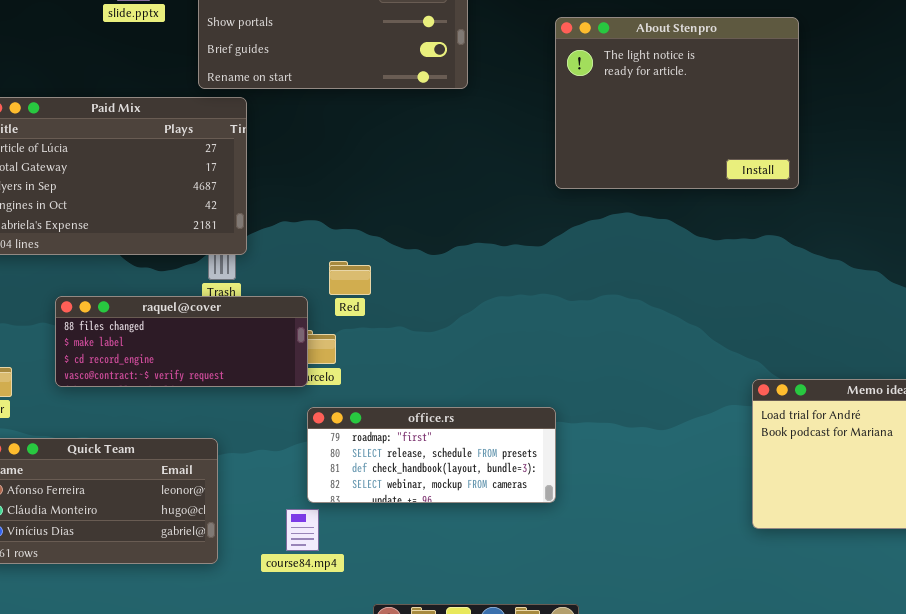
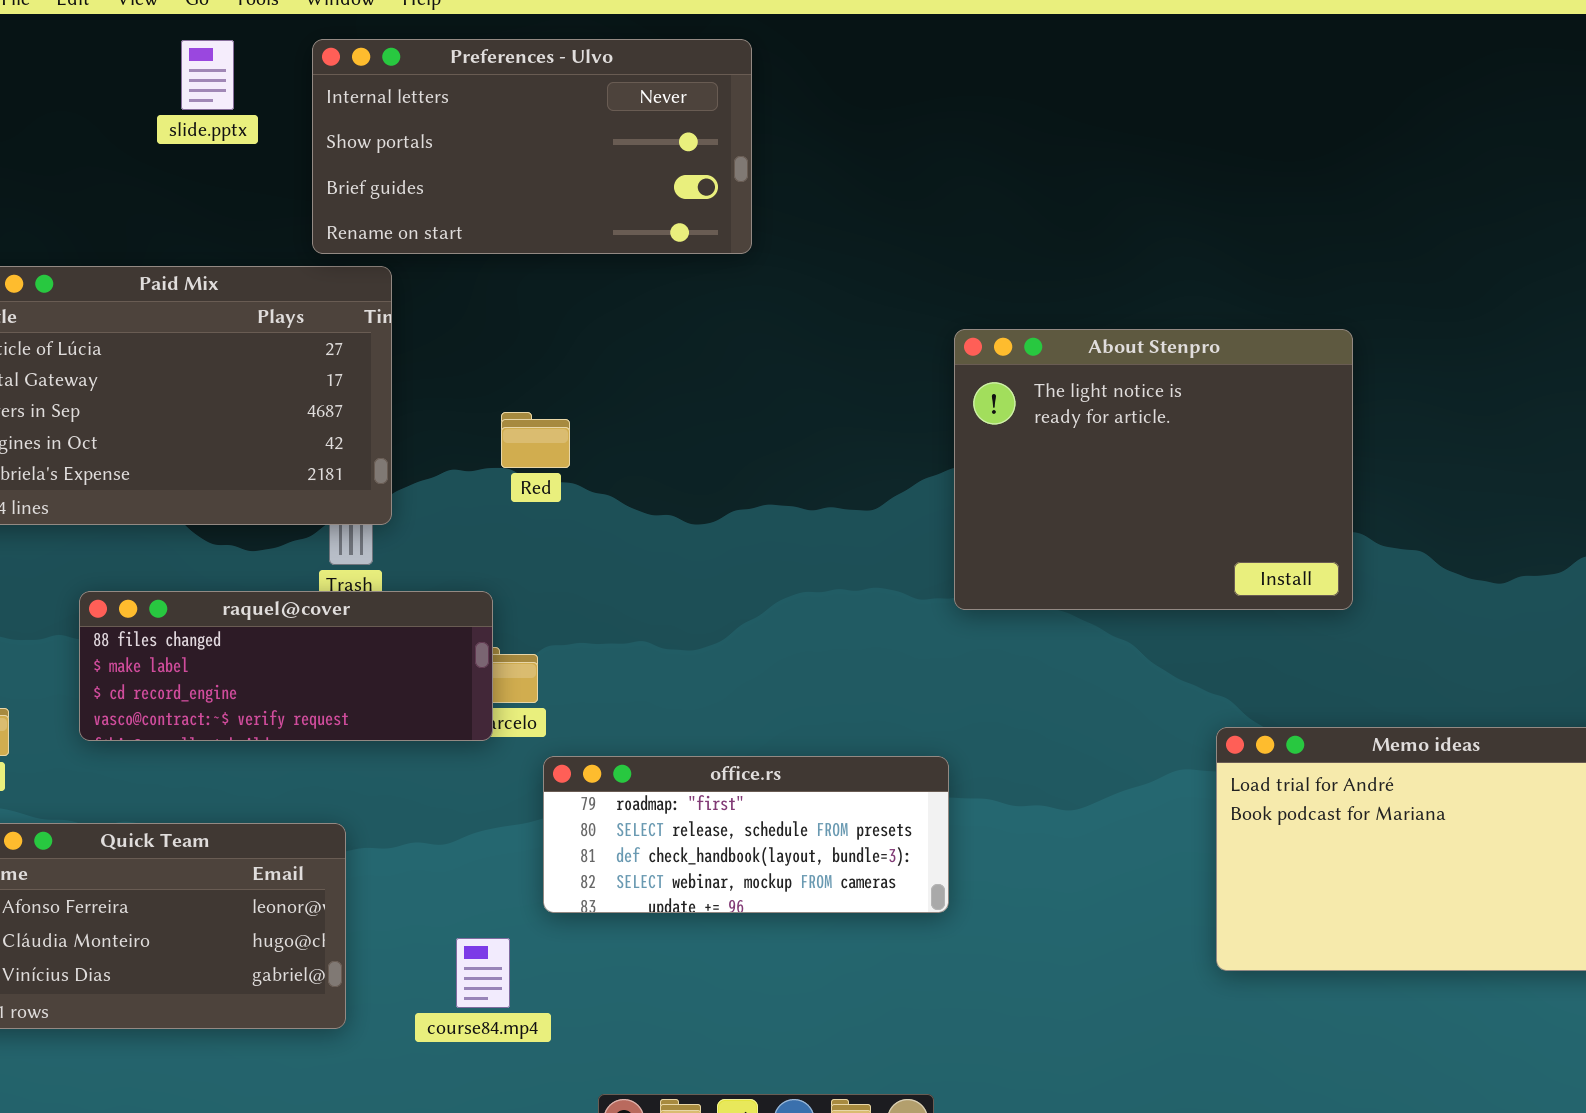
About Stenpro: [555,17,799,189] -> [954,329,1353,610], moved
Red: [329,261,371,295] -> [501,412,570,468], moved
office.rs: [307,407,556,503] -> [543,756,949,913], moved

